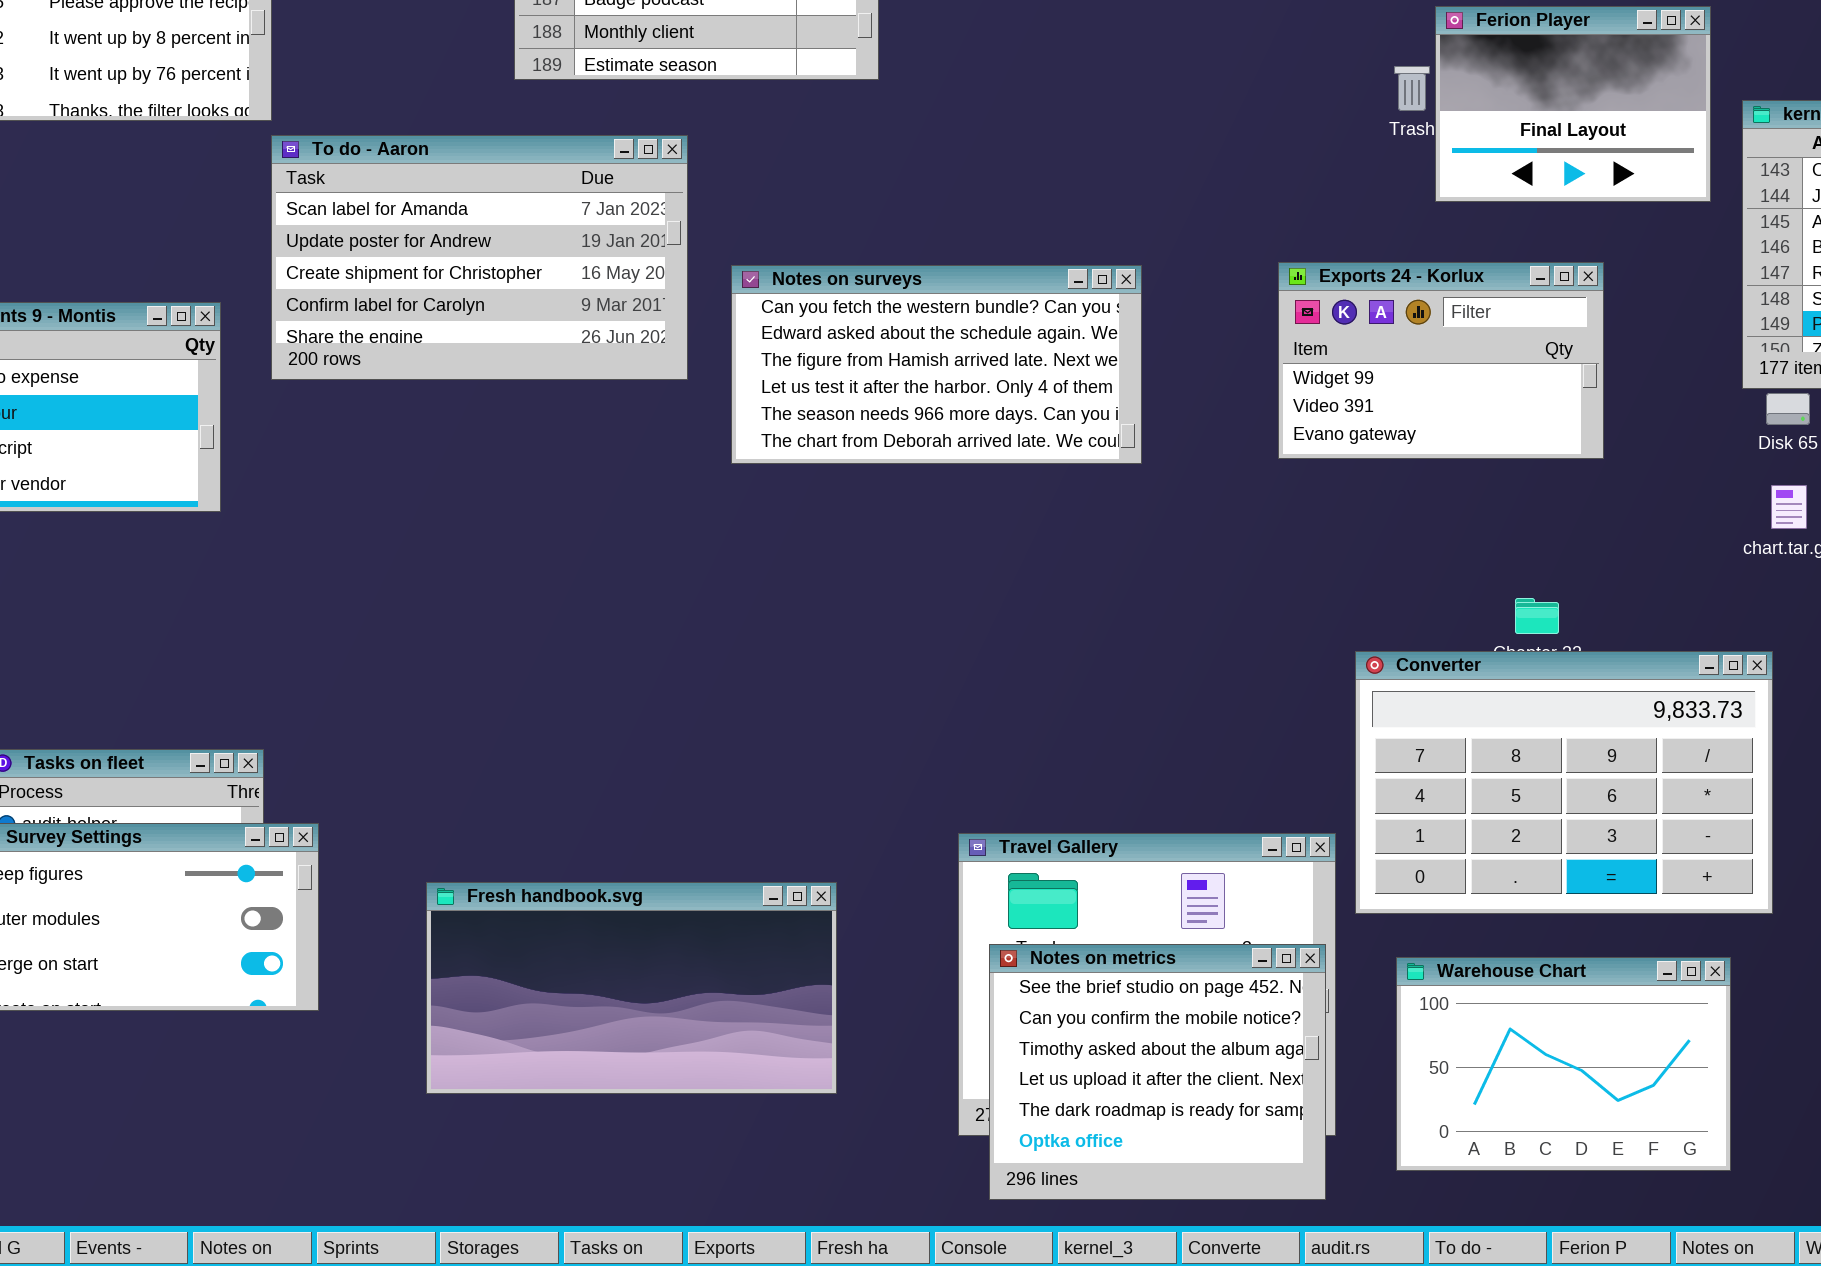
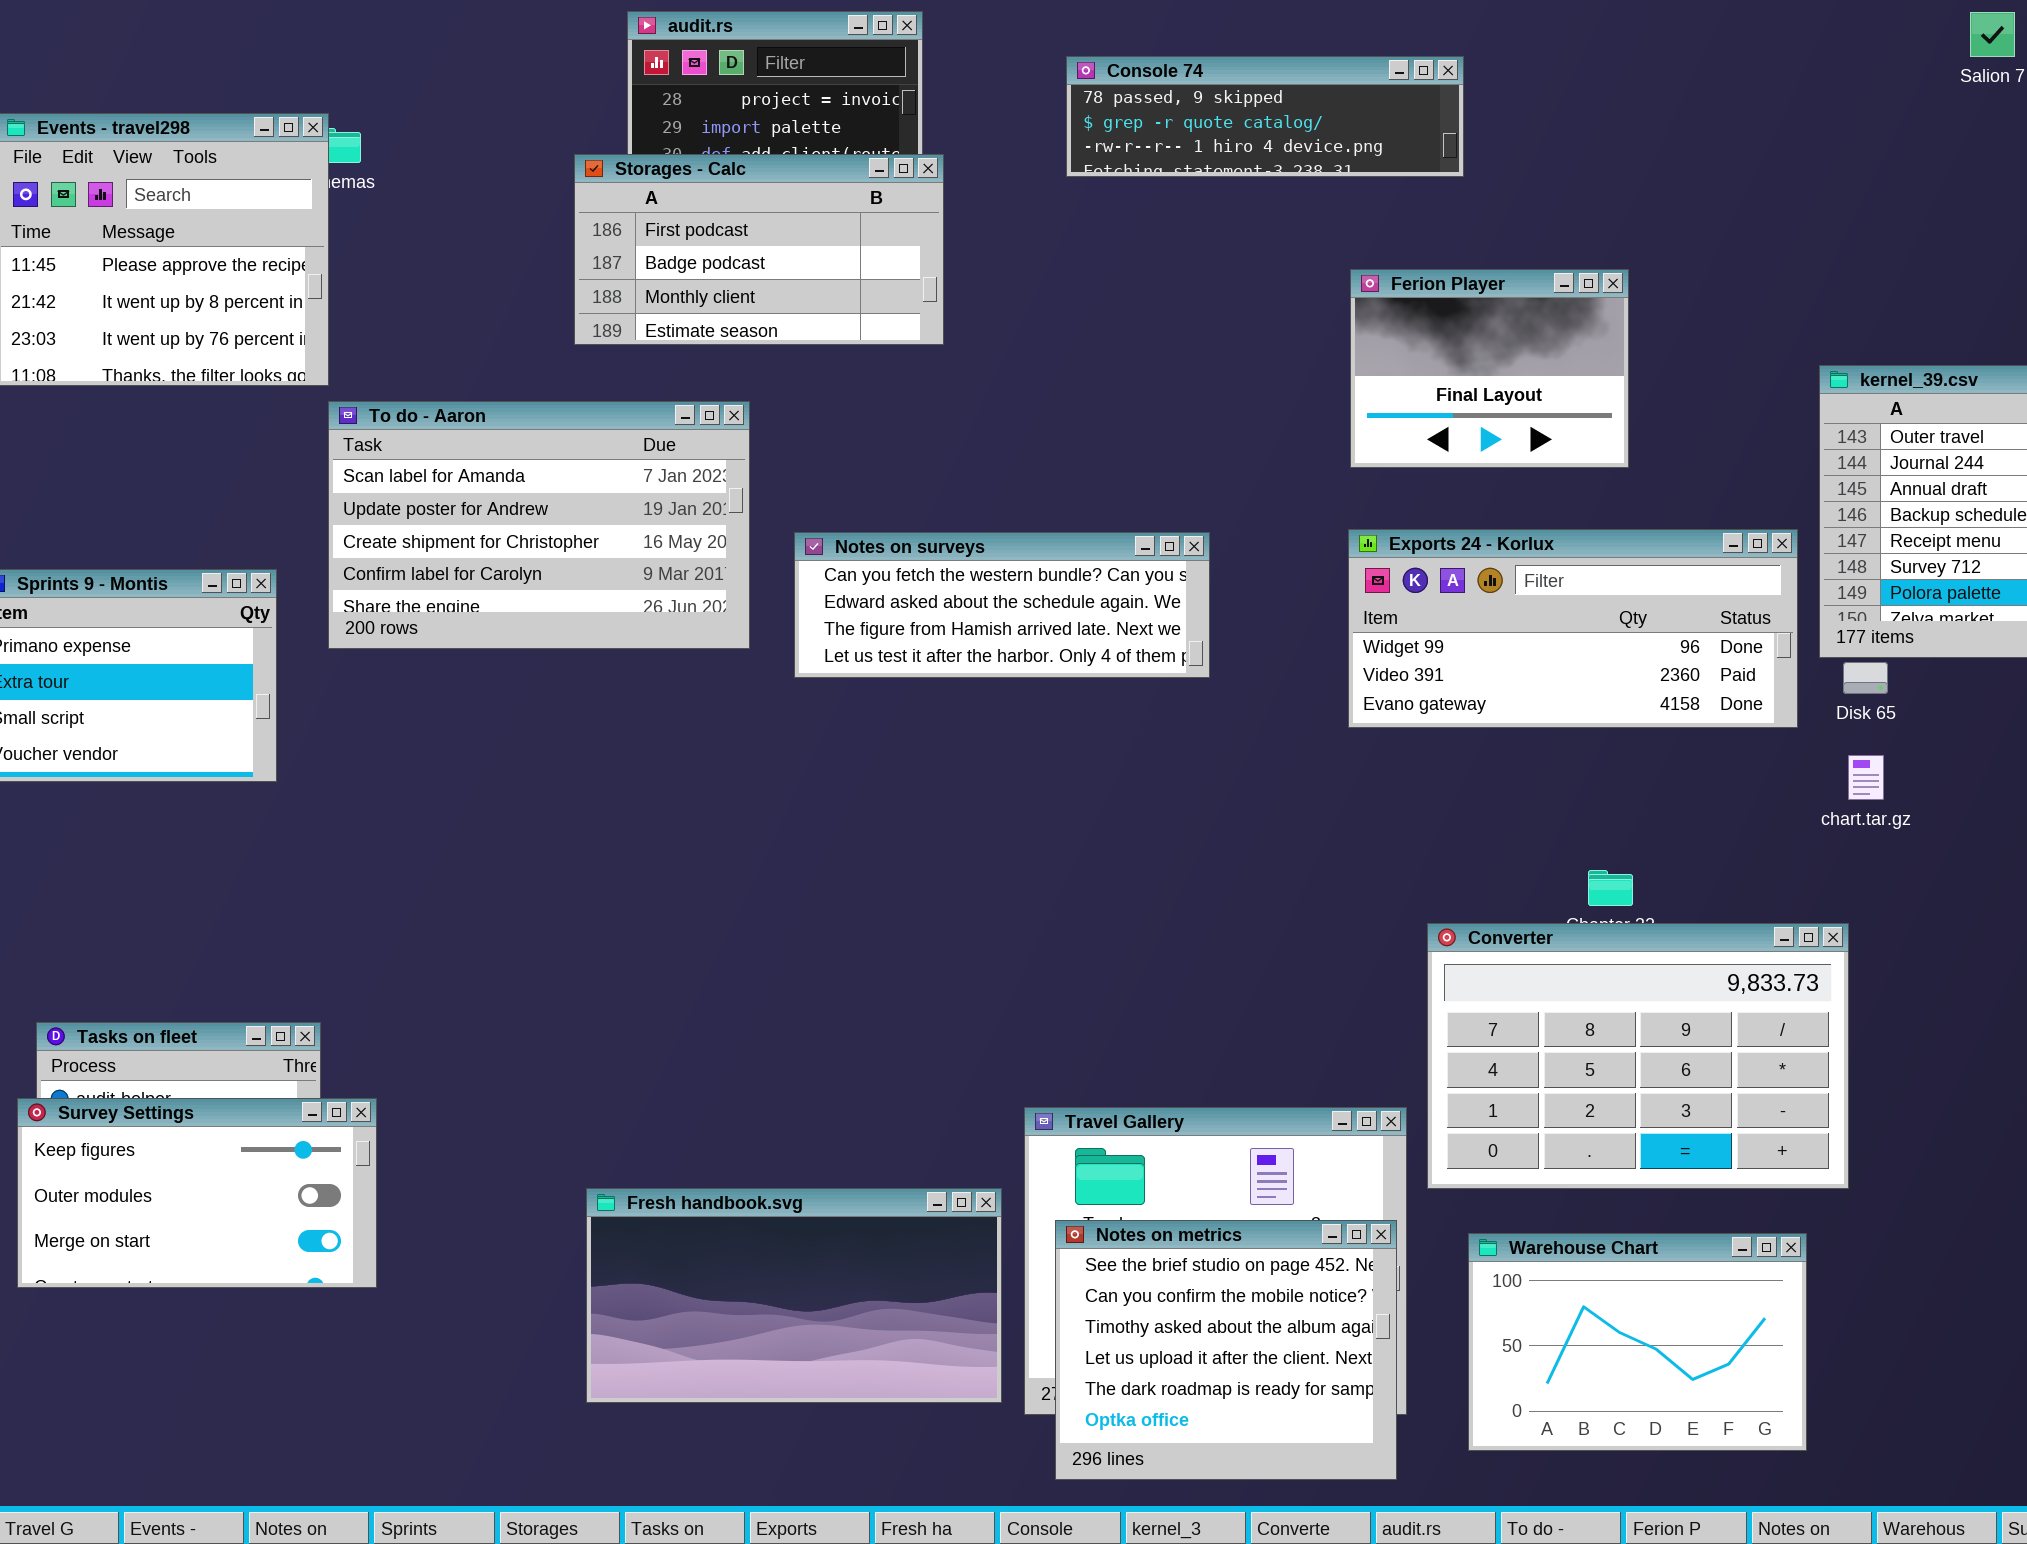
Ferion Player: [1435,6,1711,202] -> [1350,269,1629,468], moved
Exports 24 - Korlux: [1278,262,1604,459] -> [1348,529,1798,728], resized
Notes on surveys: [731,265,1142,464] -> [794,532,1210,678], resized
Fresh handbook.svg: [426,882,837,1094] -> [586,1188,1002,1403], moved

